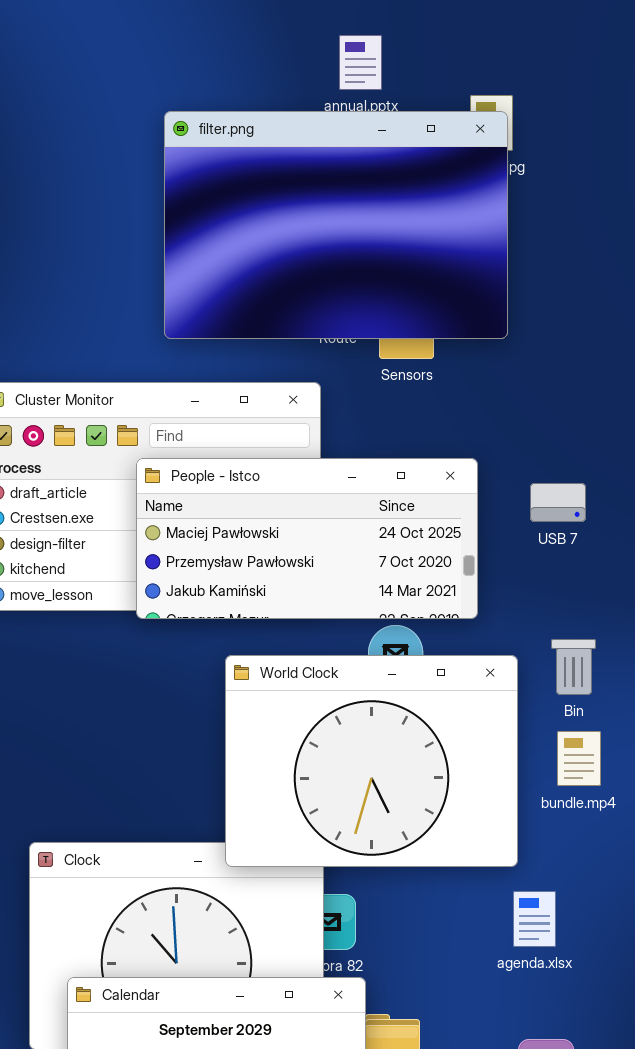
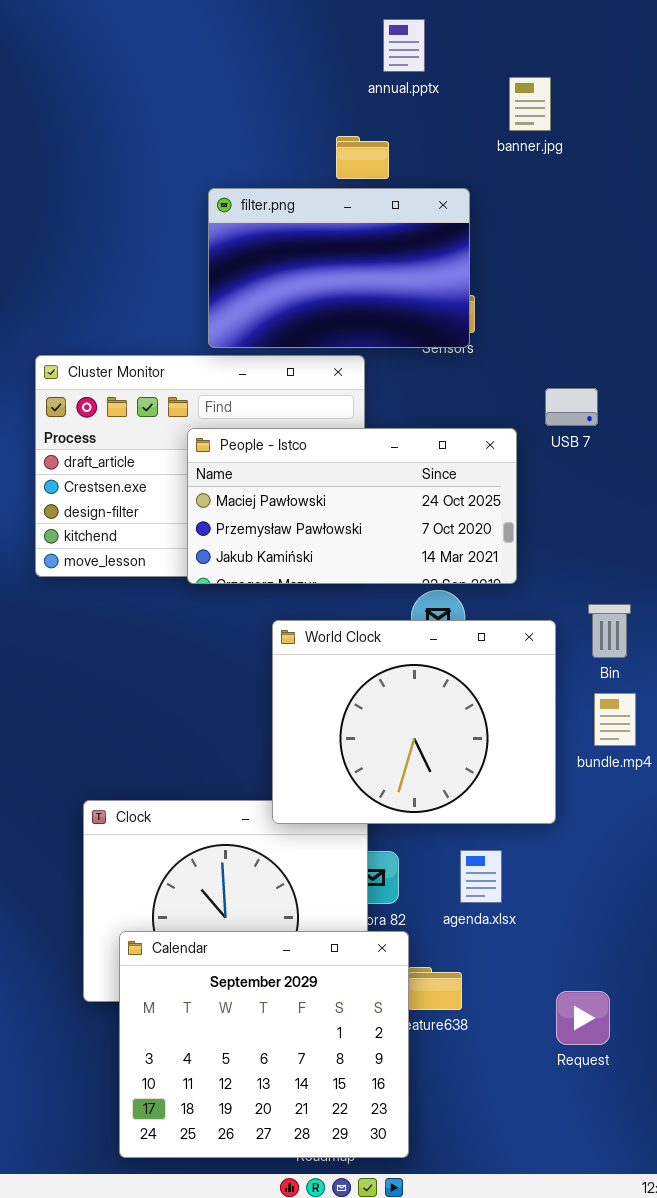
filter.png: [164,111,508,339] -> [208,188,470,348], moved, resized
USB 7: [530,483,586,522] -> [545,388,598,426], moved
agenda.xlsx: [513,891,556,947] -> [460,850,502,903], moved

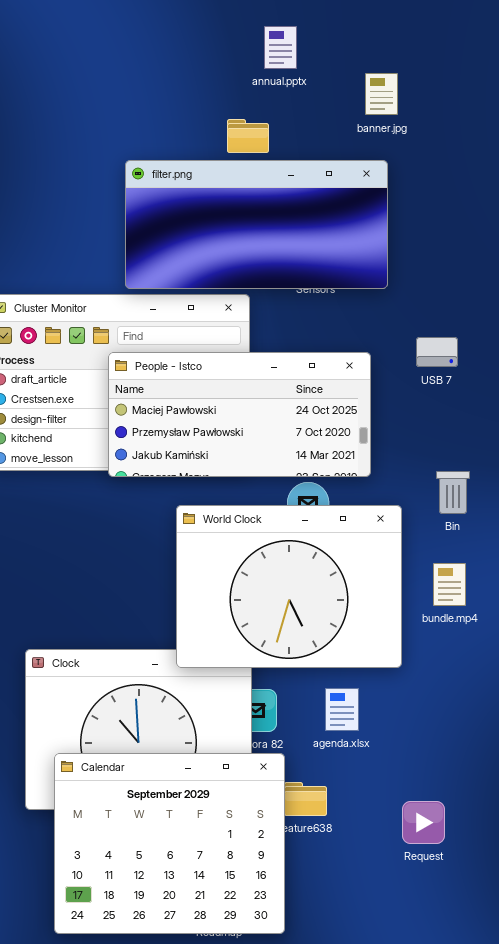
filter.png: [208,188,470,348] -> [125,160,388,289], resized
USB 7: [545,388,598,426] -> [416,337,458,367], moved
Bin: [588,604,631,658] -> [436,471,470,514], moved

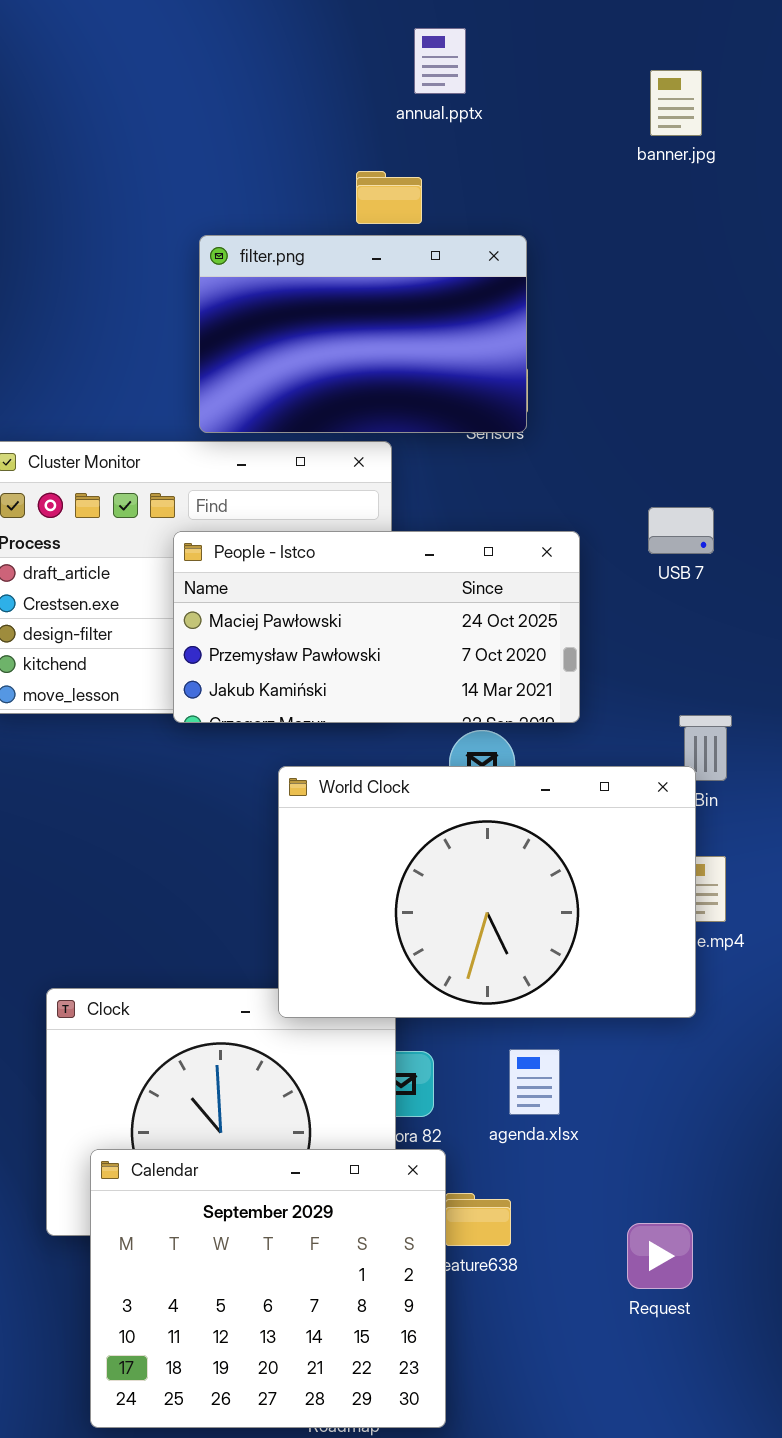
banner.jpg: [365,73,398,115] -> [650,70,702,136], moved
filter.png: [125,160,388,289] -> [199,235,527,433], resized
World Clock: [176,505,402,668] -> [278,766,696,1018], resized

